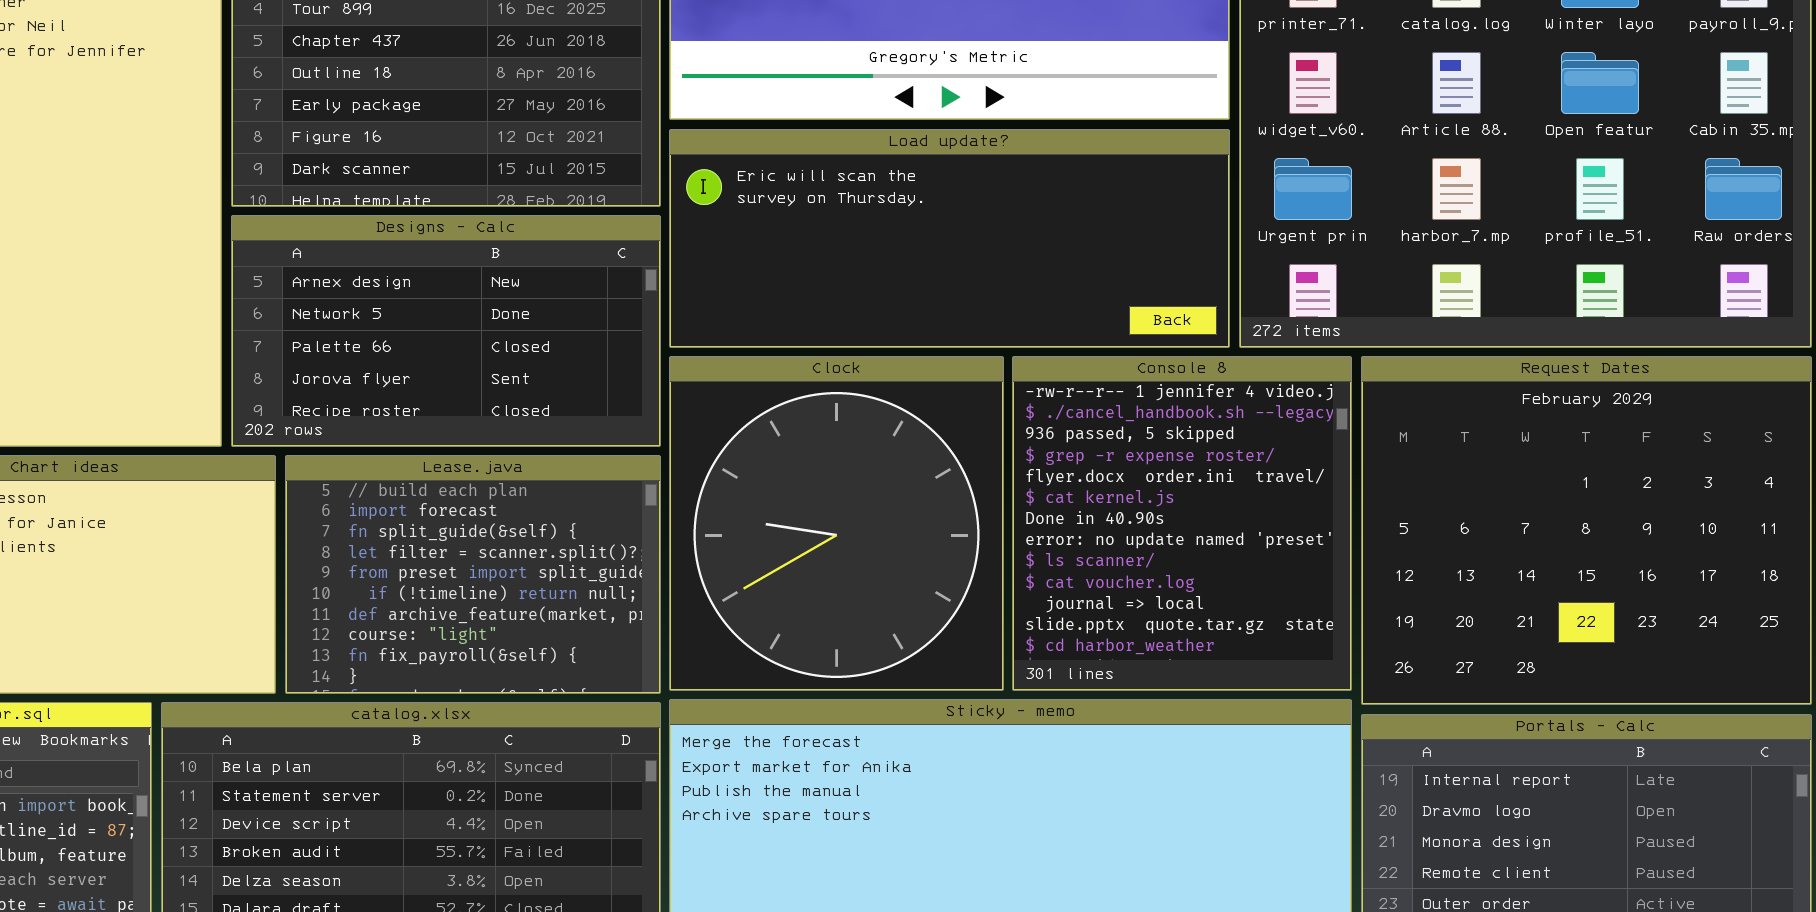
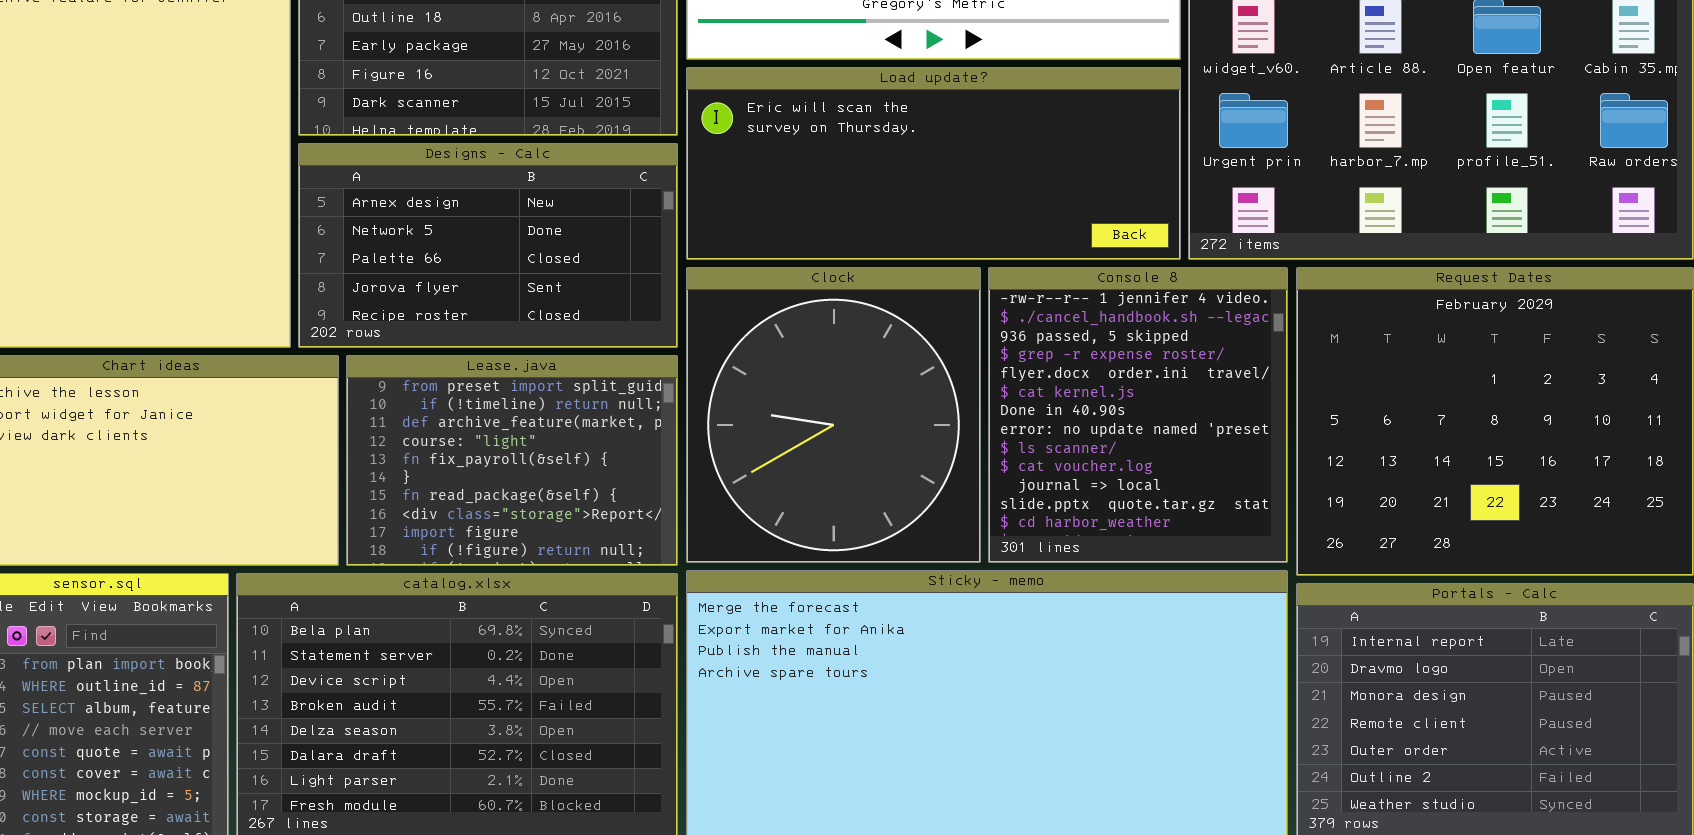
Lease.java: [285,455,661,694] -> [346,355,678,566], scrolled down 4 rows

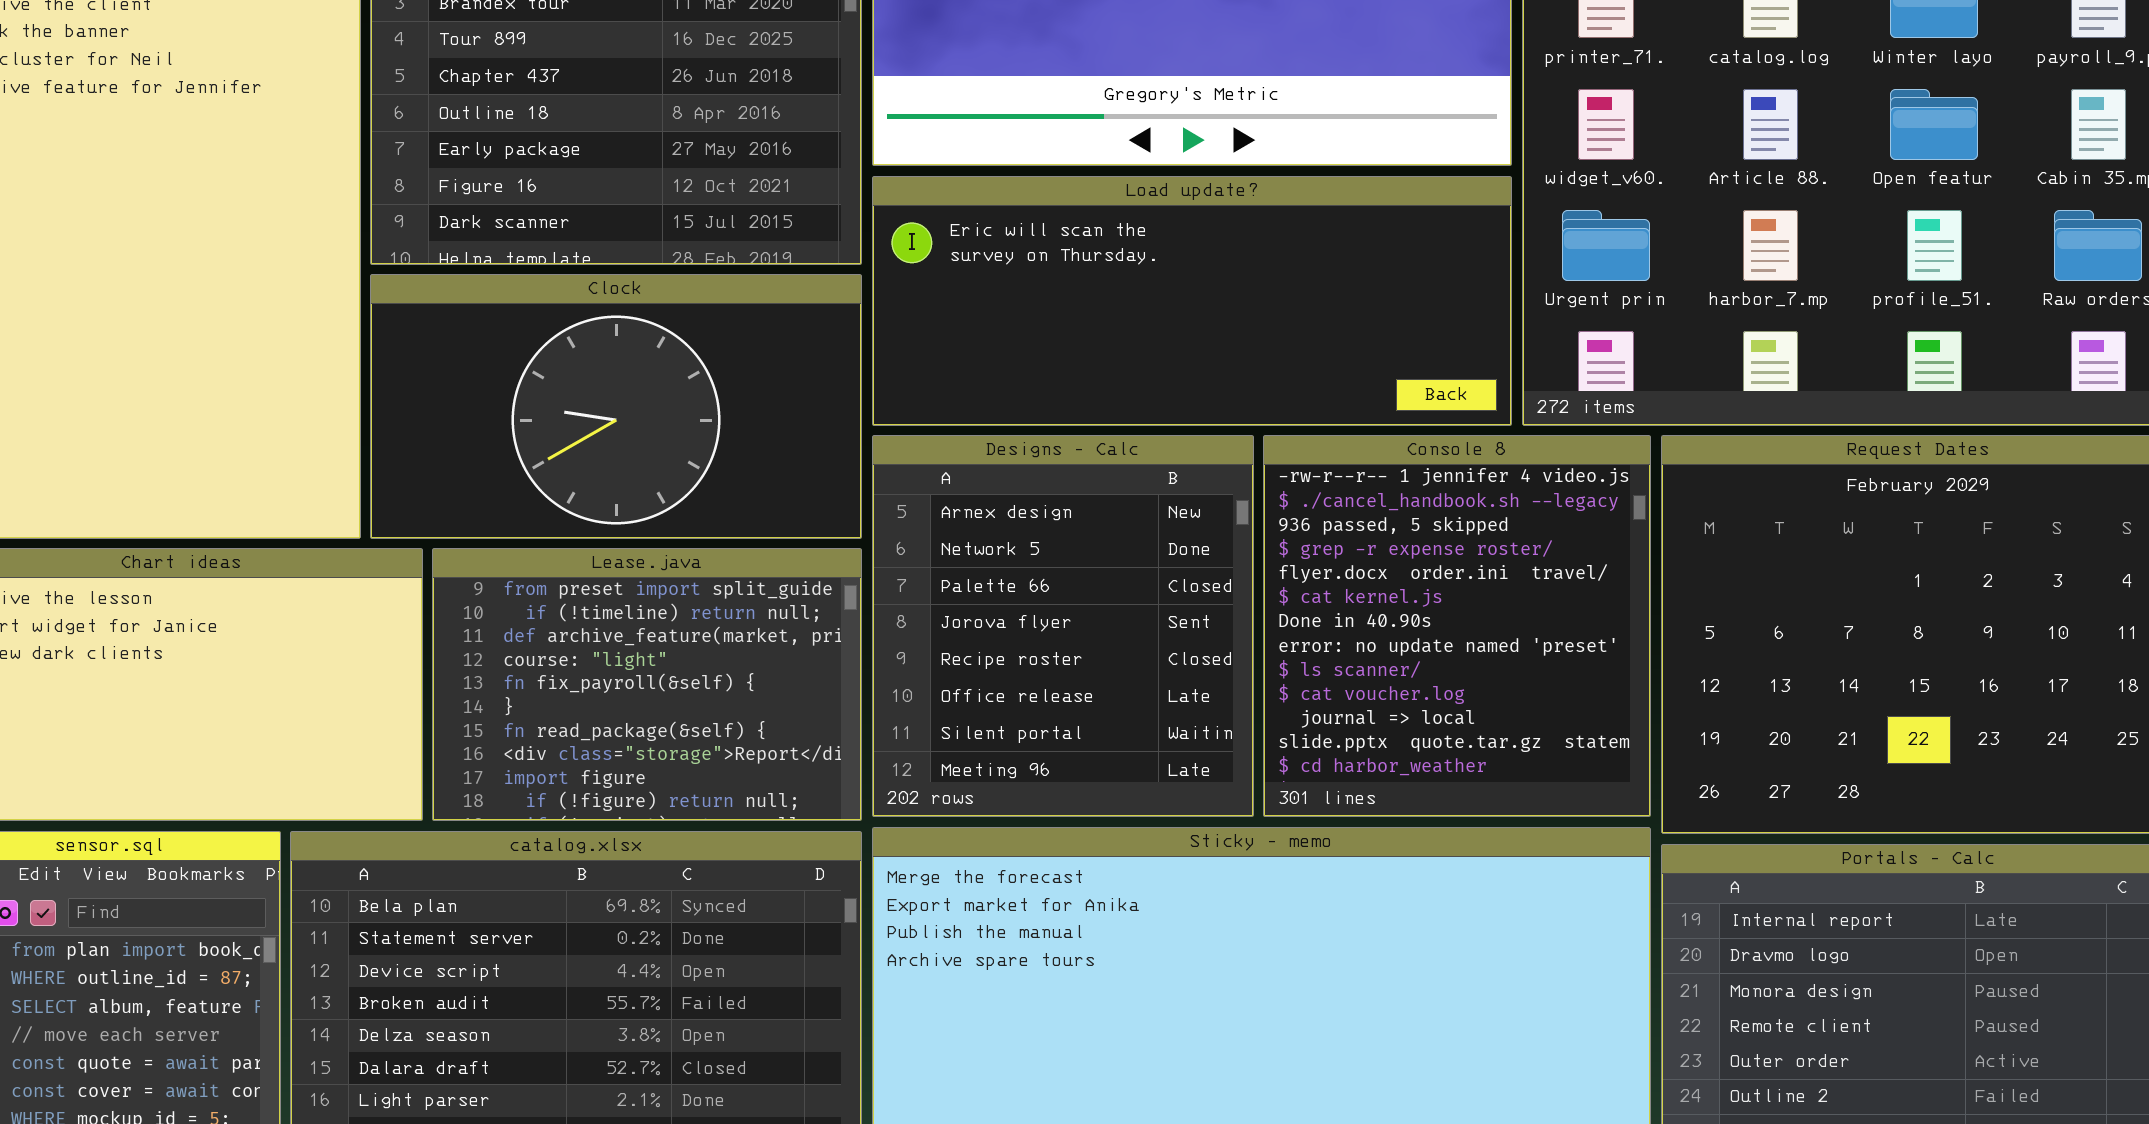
Designs - Calc: [298,143,678,348] -> [872,435,1254,817], moved, resized
Clock: [686,267,981,563] -> [370,274,862,539], moved, resized

